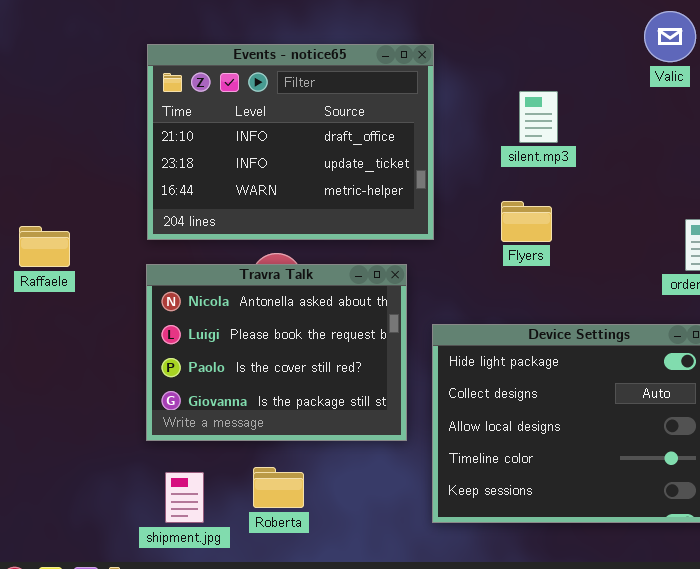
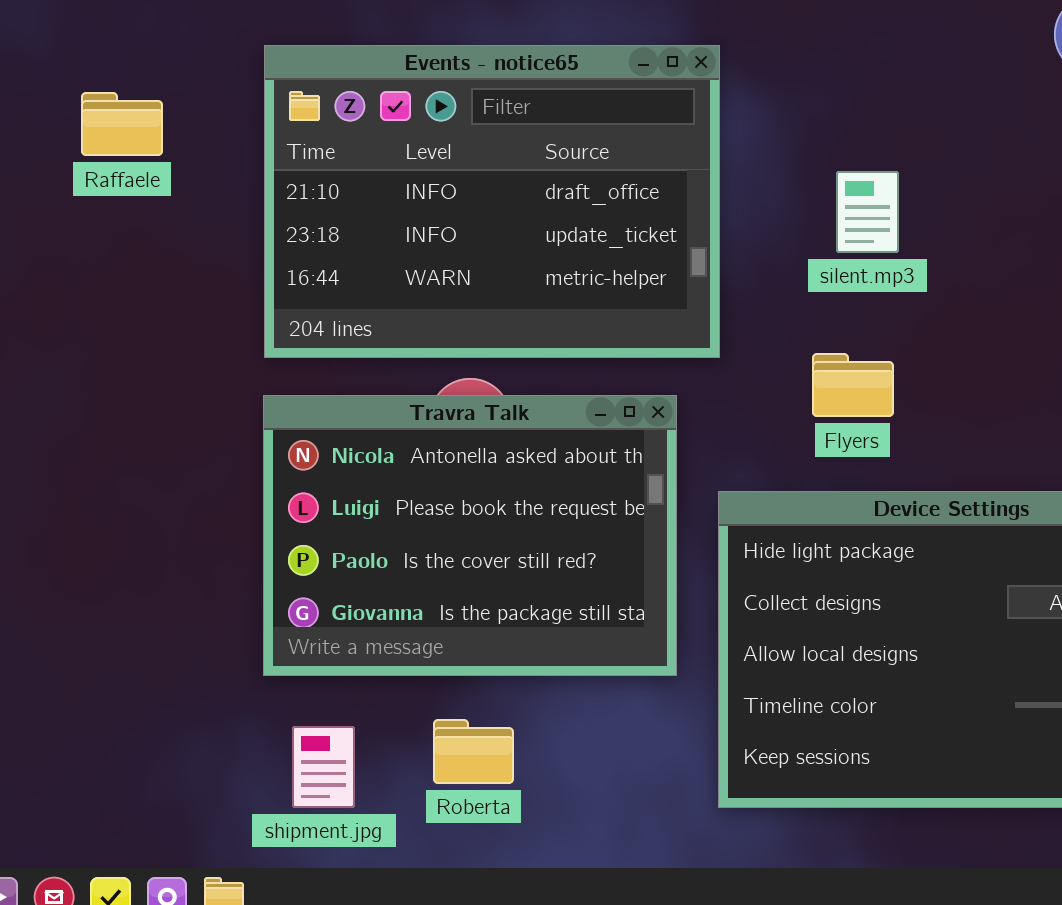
silent.mp3: [519,91,558,143] -> [836,171,899,253], moved
Flyers: [501,201,552,242] -> [812,353,894,417], moved
Raffaele: [19,226,70,267] -> [81,92,163,156], moved

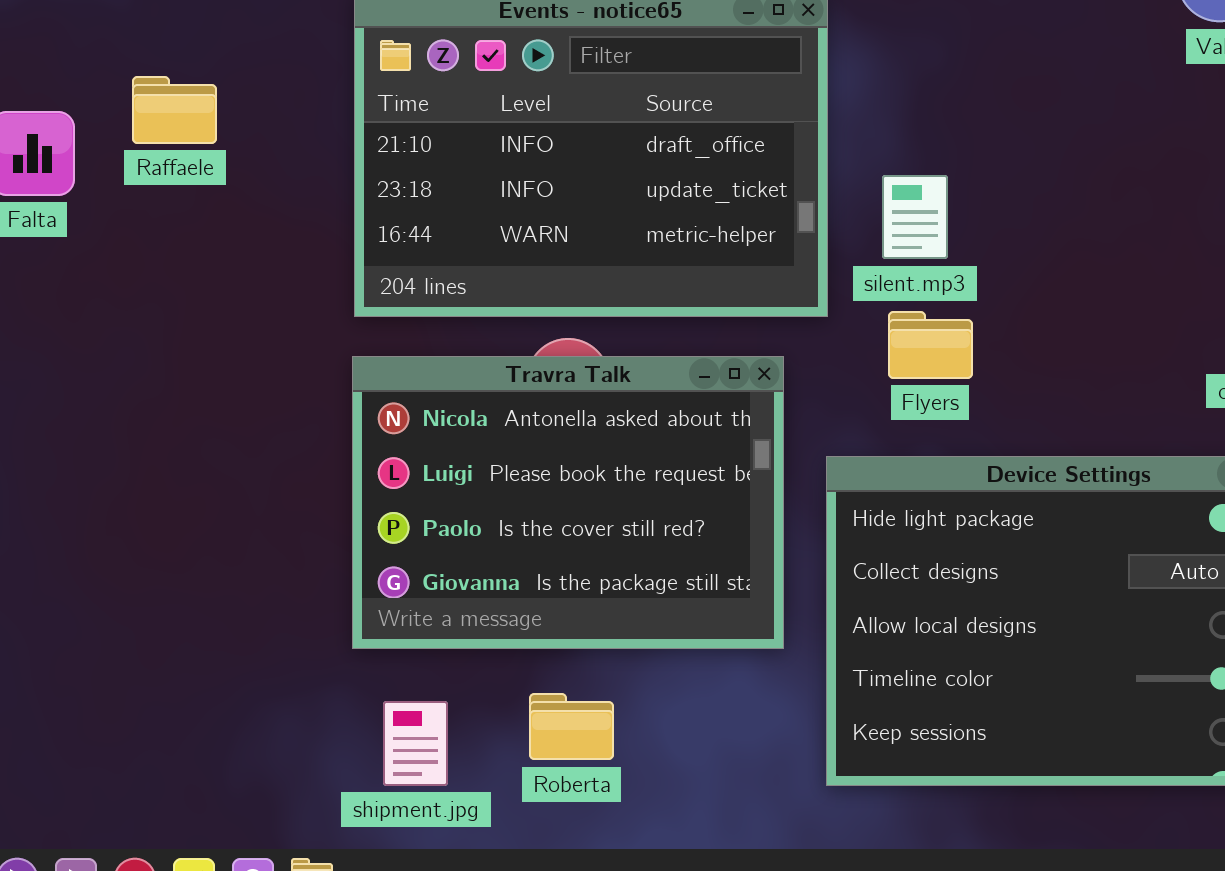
Raffaele: [81,92,163,156] -> [132,76,217,144], moved
silent.mp3: [836,171,899,253] -> [882,175,948,259], moved
Flyers: [812,353,894,417] -> [888,311,973,379], moved

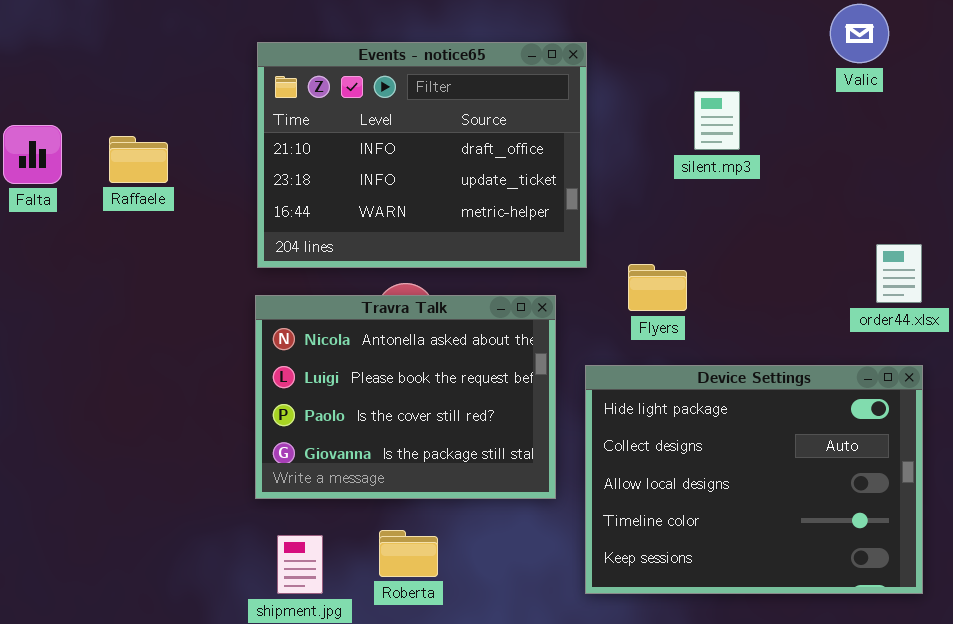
Raffaele: [132,76,217,144] -> [109,136,168,183], moved
silent.mp3: [882,175,948,259] -> [694,91,740,150], moved

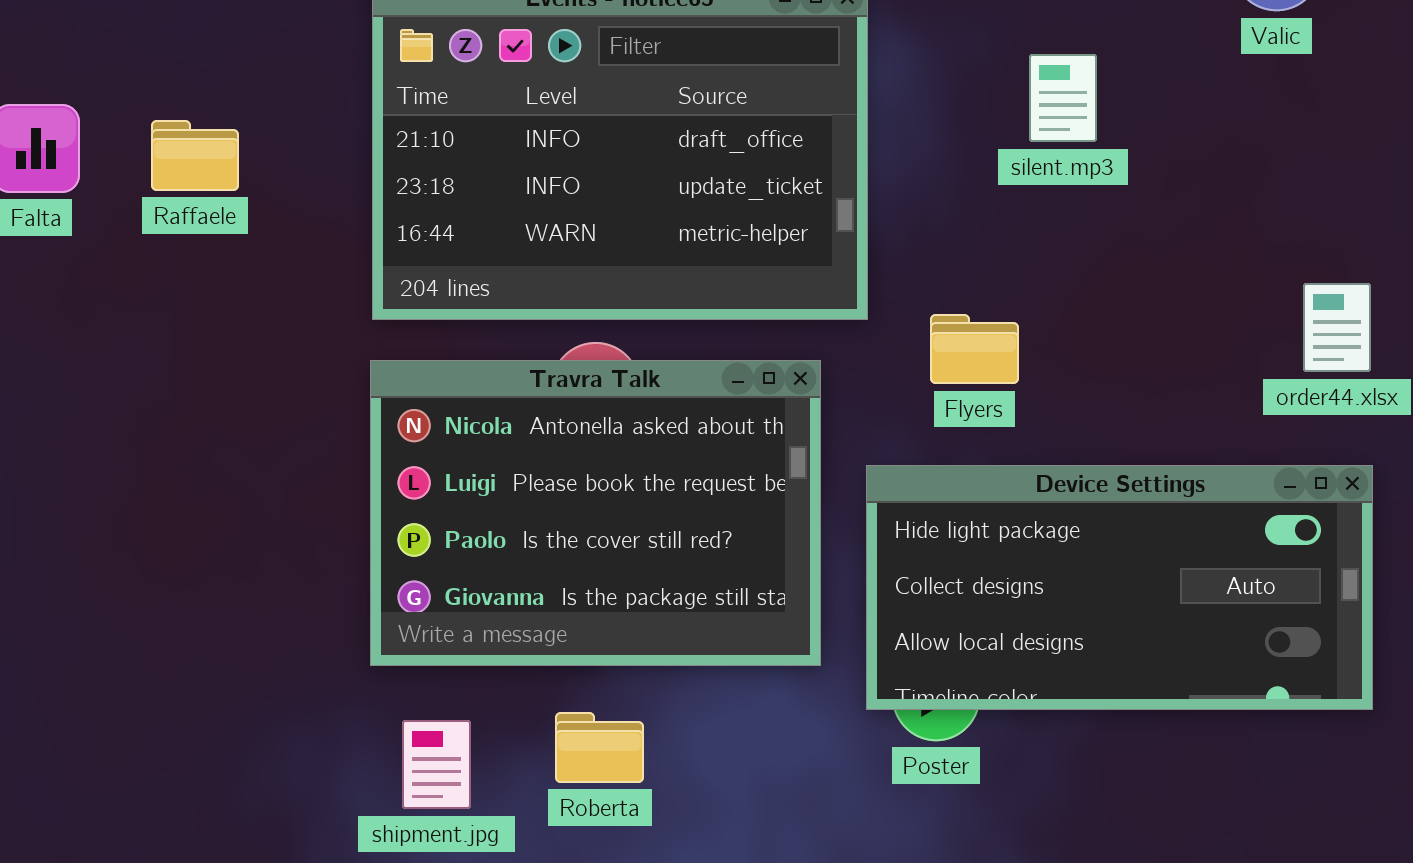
Device Settings: [585,365,923,594] -> [866,465,1373,710], resized

